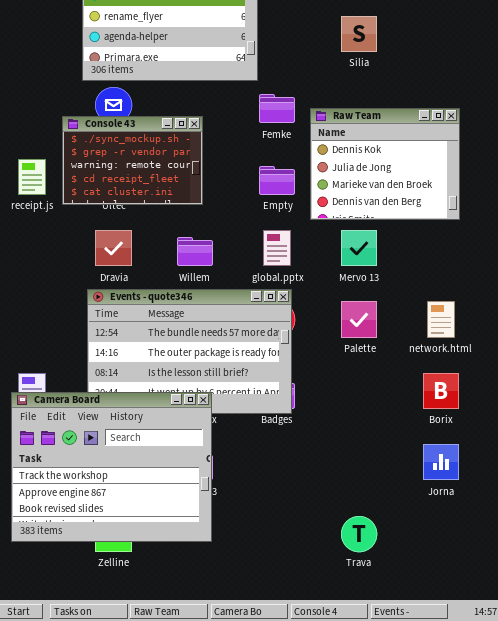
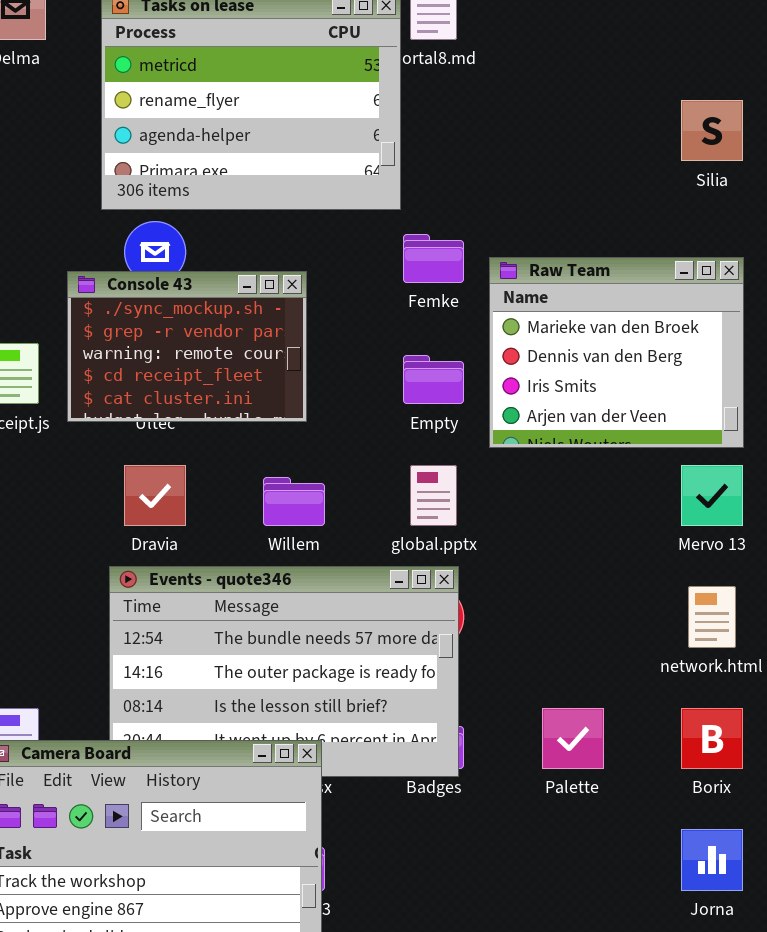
Silia: [341,16,377,52] -> [681,100,743,161], moved
Raw Team: [310,108,460,220] -> [489,257,744,448], scrolled down 2 rows
Mervo 13: [341,230,377,266] -> [681,465,743,526], moved
Palette: [341,301,377,338] -> [542,708,604,769], moved

